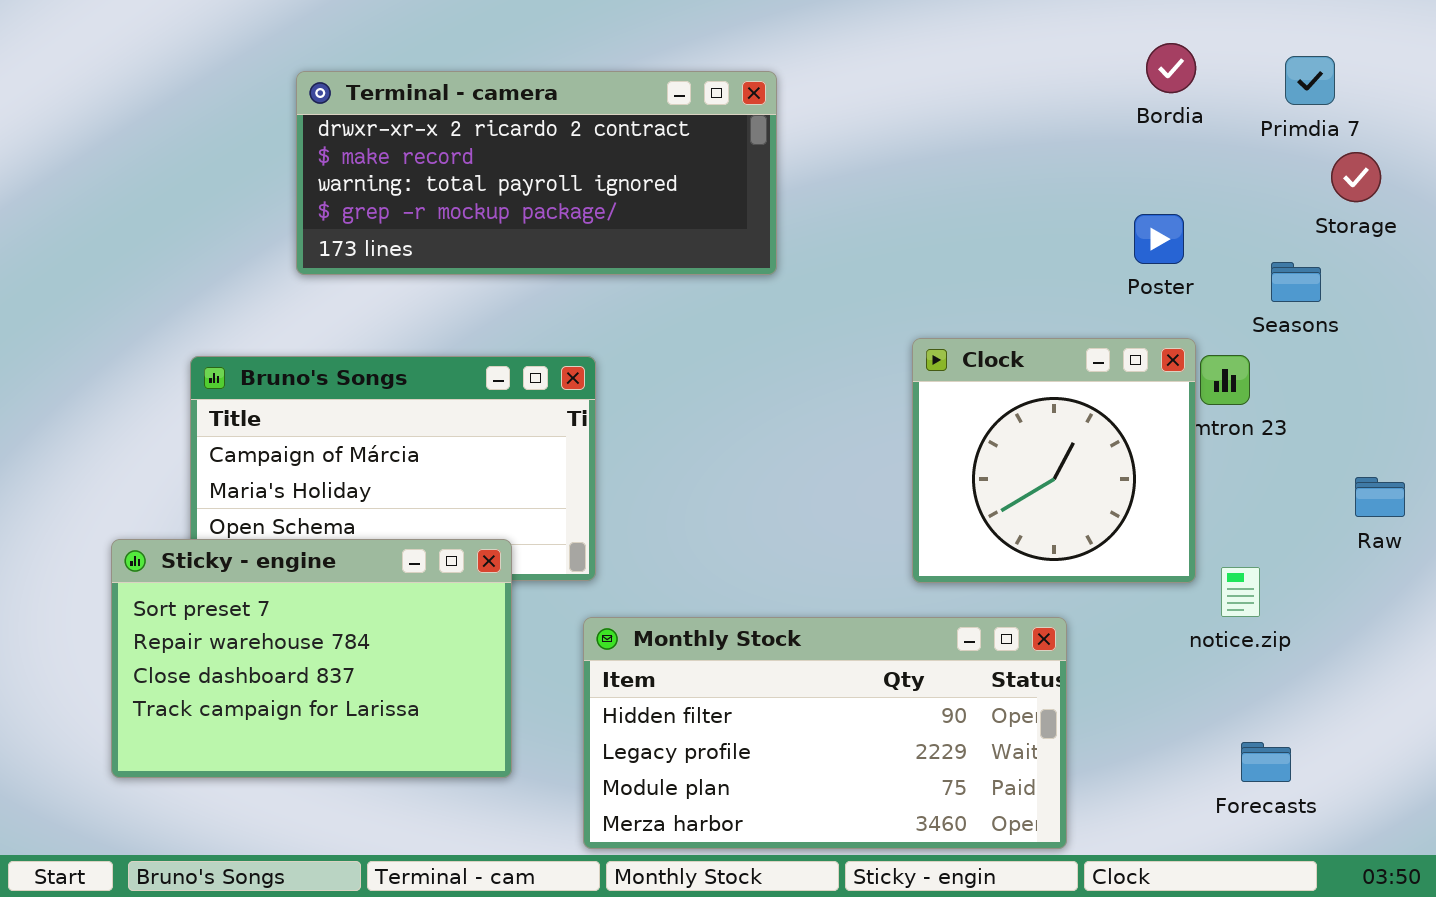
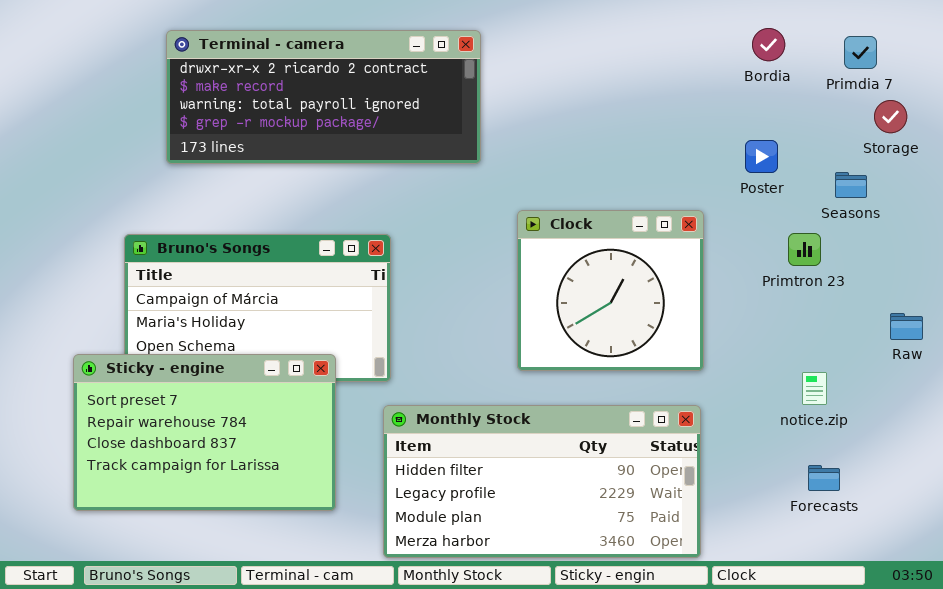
Terminal - camera: [296,71,777,275] -> [166,30,481,164], moved
Clock: [912,338,1196,583] -> [517,210,704,371], moved
Forecasts: [1241,742,1291,782] -> [808,465,840,491], moved

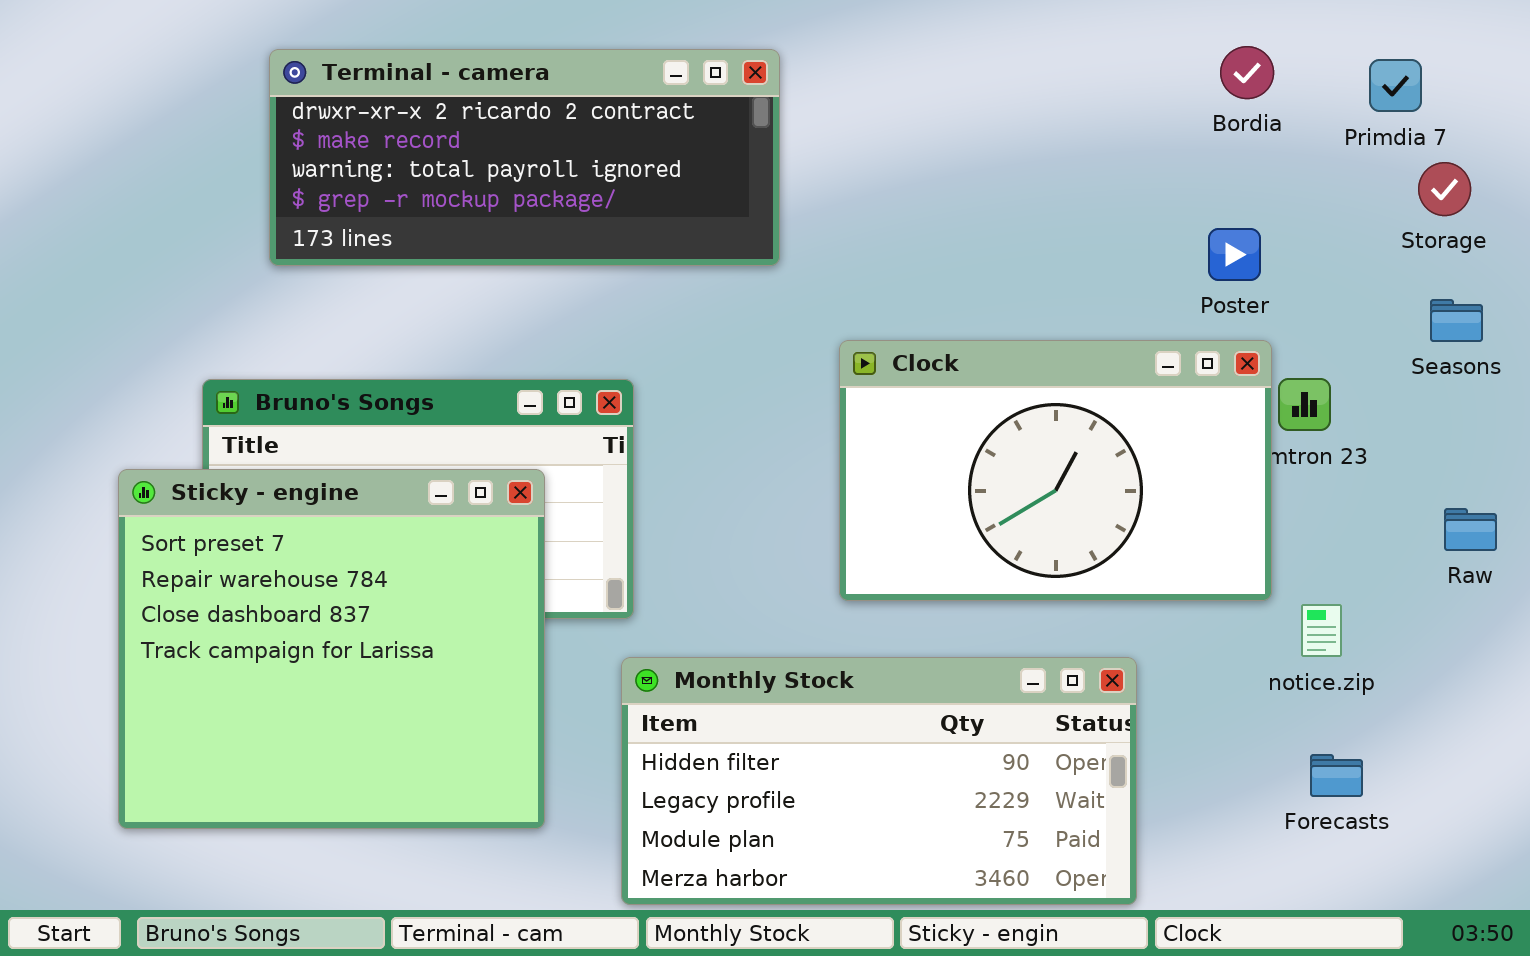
Seasons: [835,172,867,198] -> [1430,299,1483,342], moved
Clock: [517,210,704,371] -> [839,340,1272,601], resized
Sticky - engine: [73,354,336,511] -> [118,469,545,829], resized

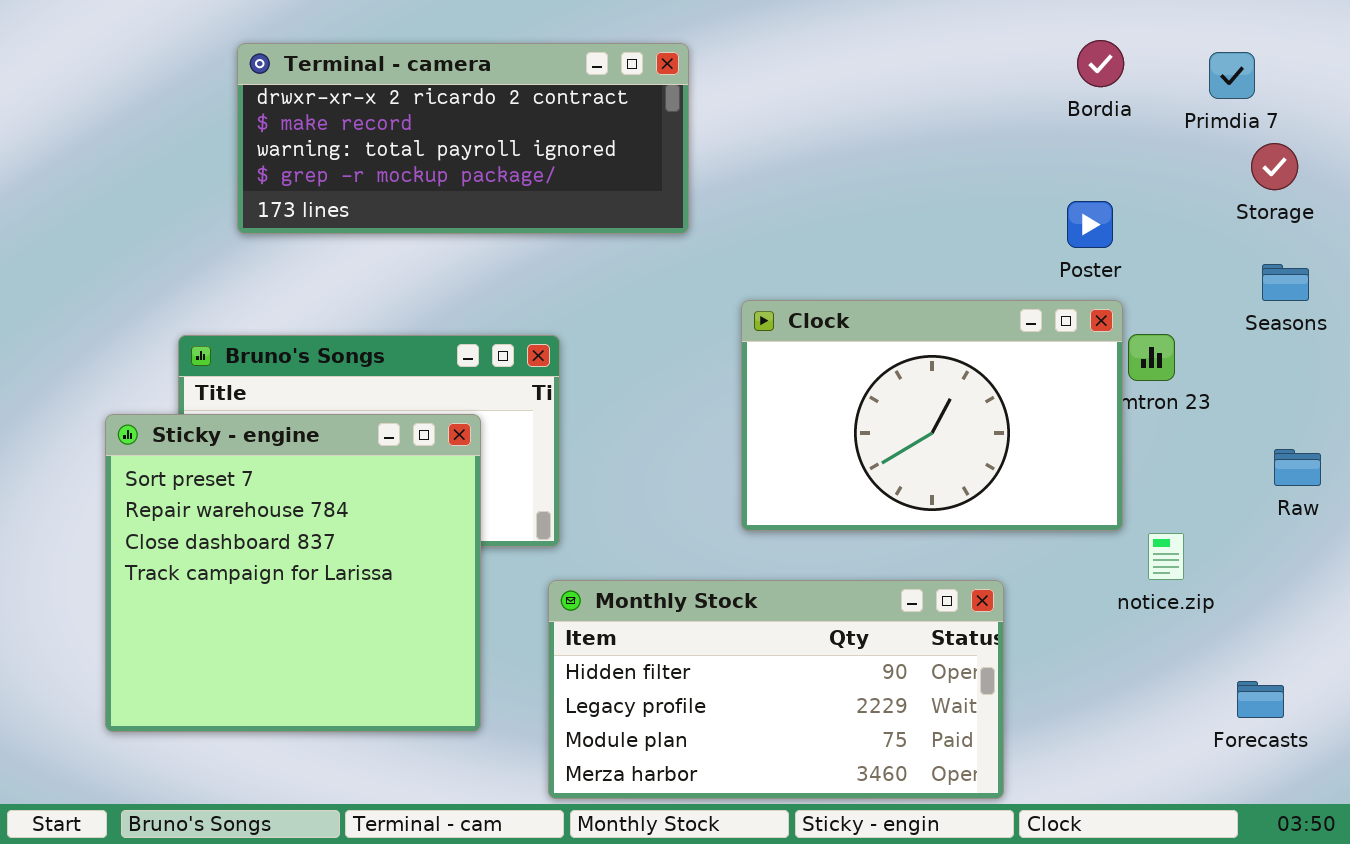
Forecasts: [1310,754,1363,797] -> [1237,681,1284,718], moved

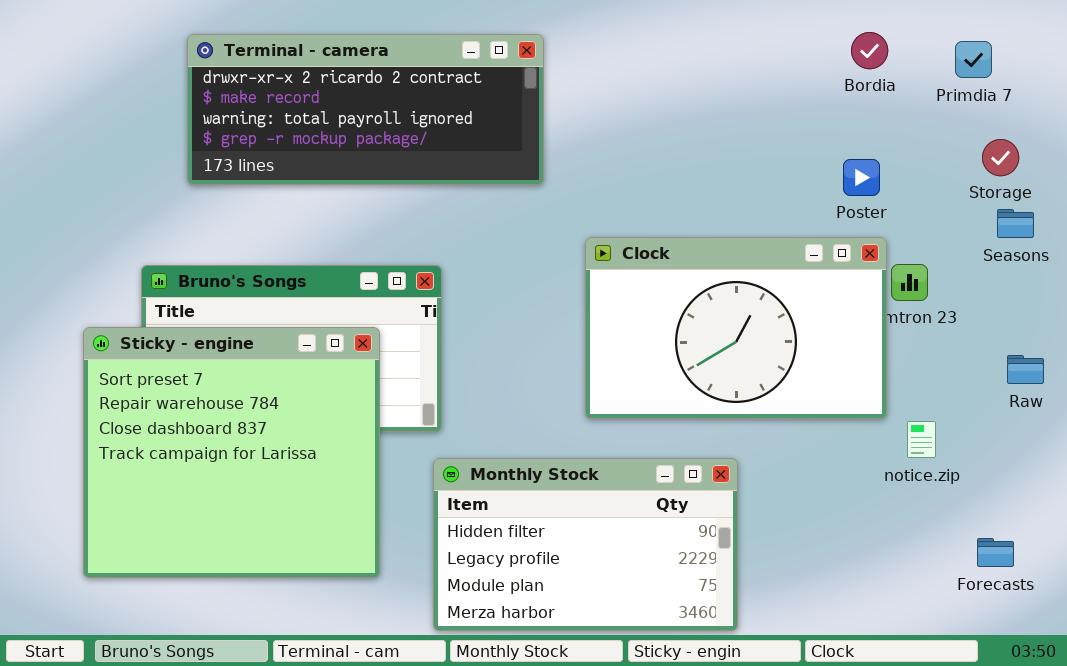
Storage: [1251,143,1298,190] -> [982,139,1019,176], moved
Monthly Stock: [548,580,1004,799] -> [433,458,738,631], resized

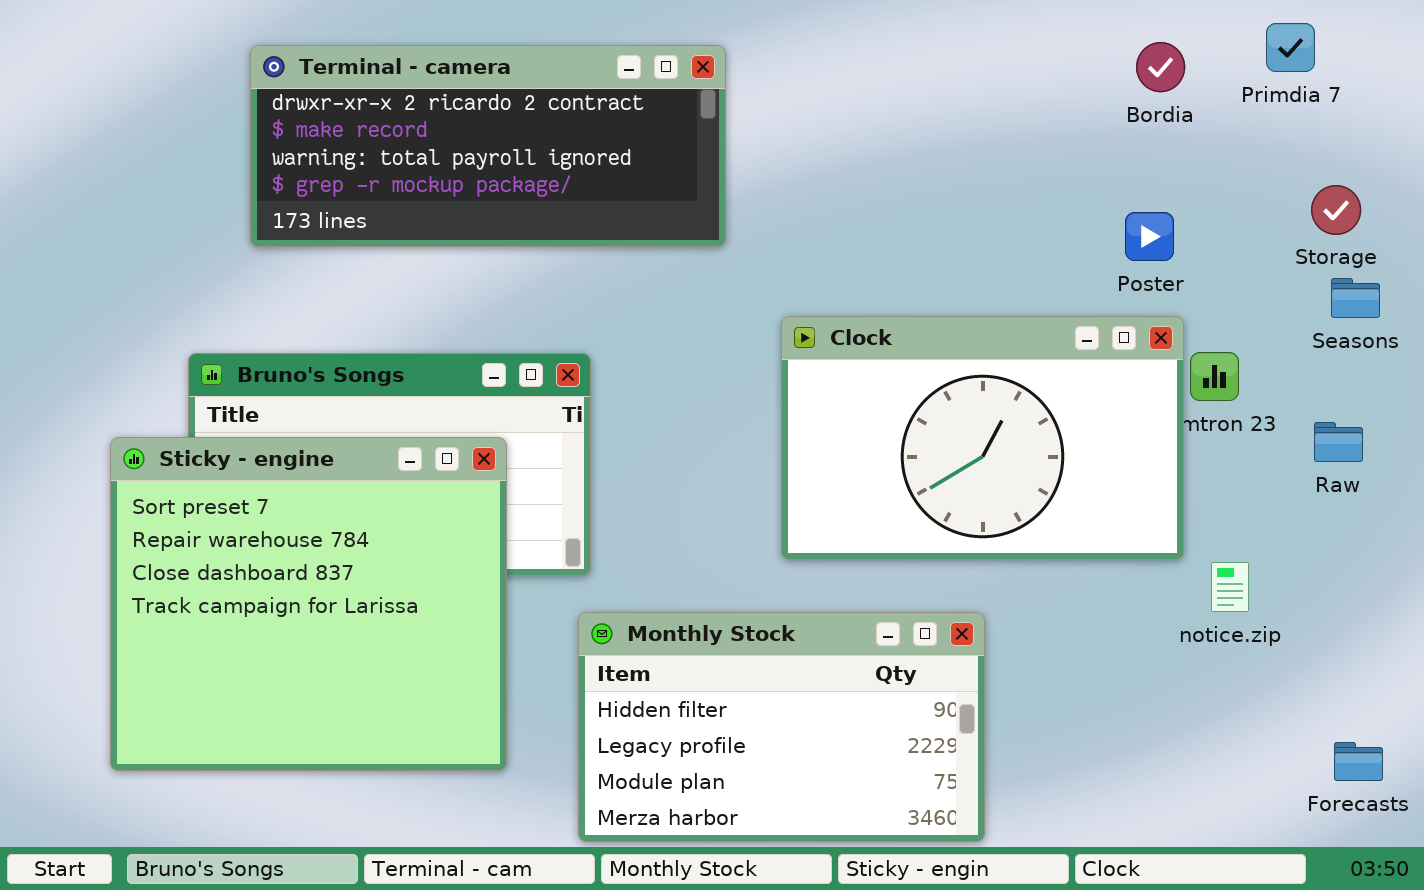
Primdia 7: [955,41,992,78] -> [1266,23,1315,72], moved
Raw: [1007,355,1044,384] -> [1314,422,1363,462], moved
Forecasts: [977,538,1014,567] -> [1334,742,1383,781], moved

